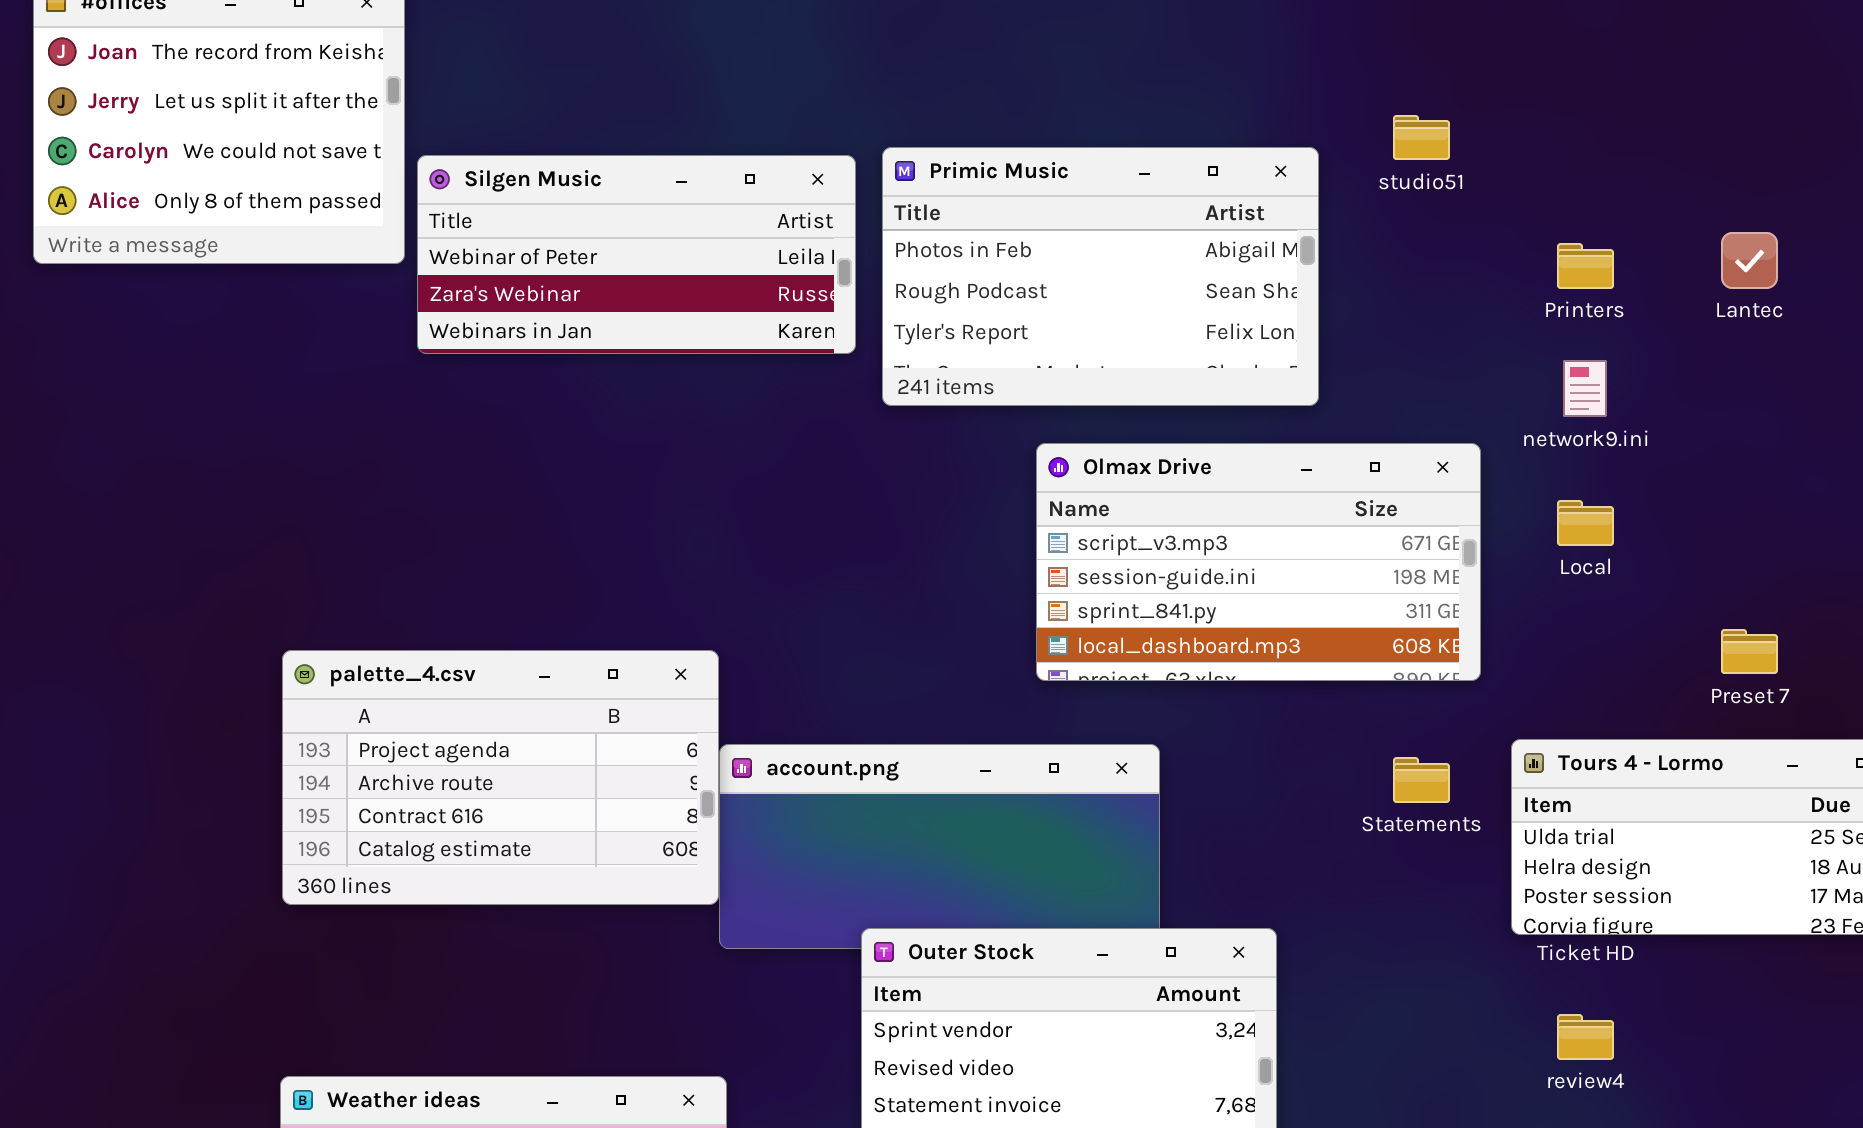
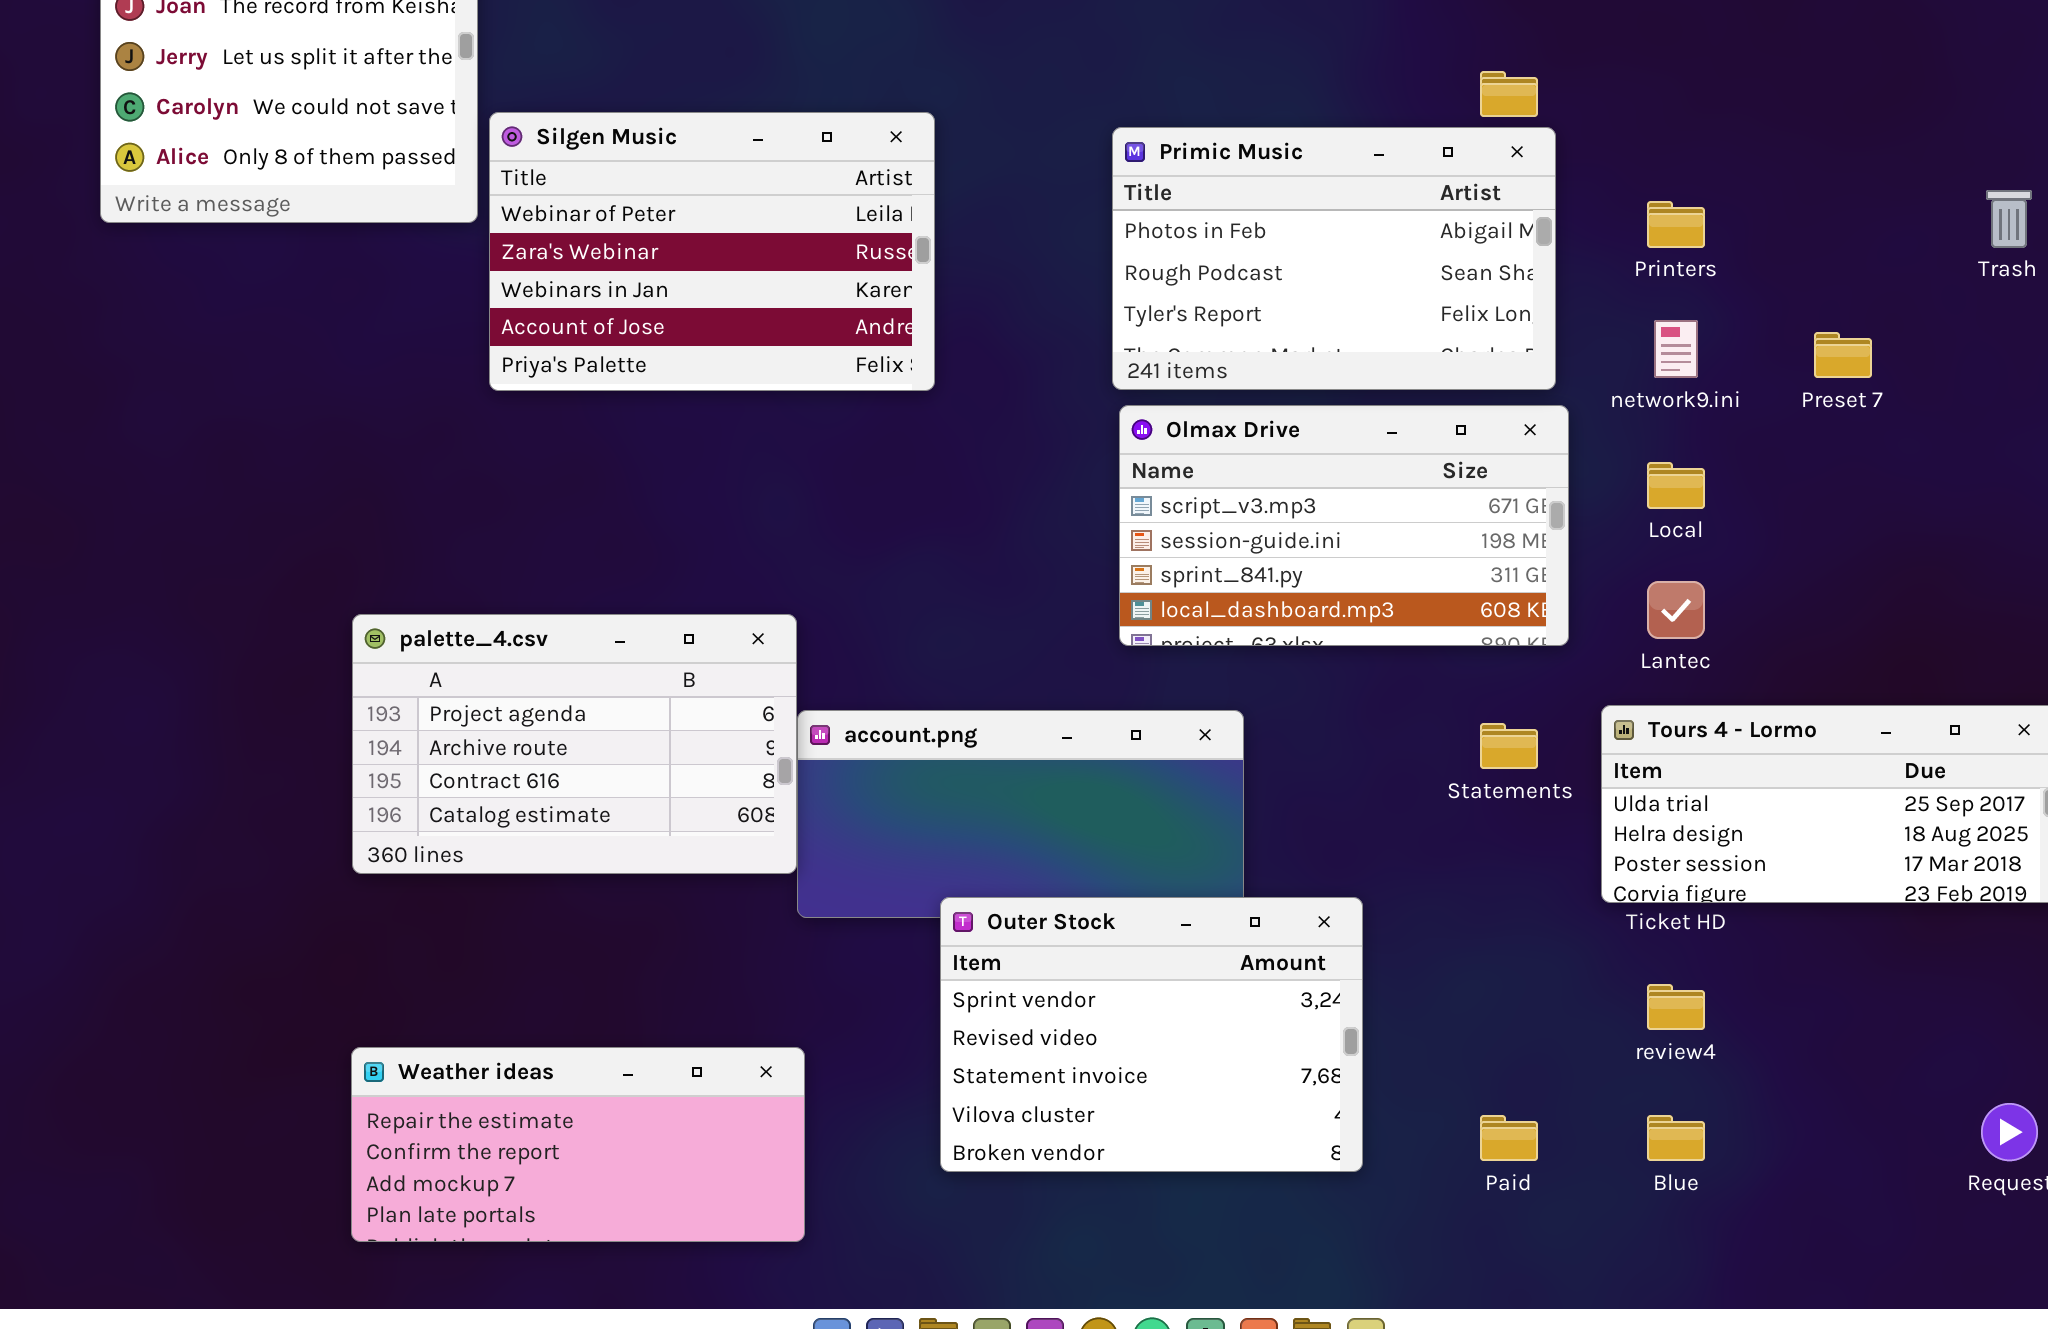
Primic Music: [882,147,1319,406] -> [1112,127,1556,390], moved
Silgen Music: [417,155,856,354] -> [489,112,935,391], resized
Lantec: [1721,232,1778,289] -> [1647,581,1705,639], moved
Preset 7: [1721,629,1778,674] -> [1814,332,1872,378], moved

